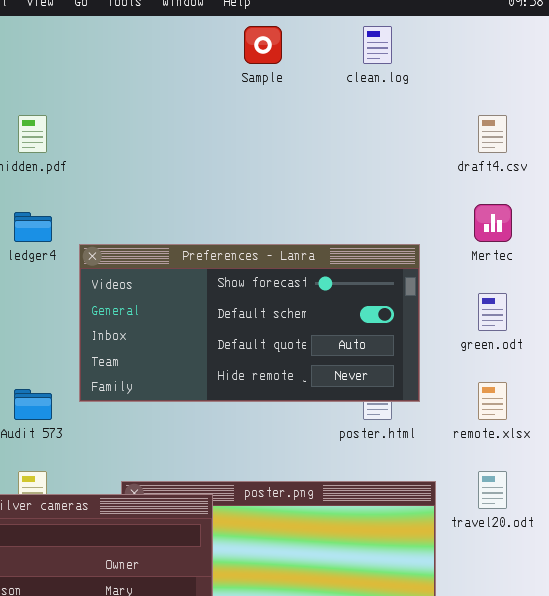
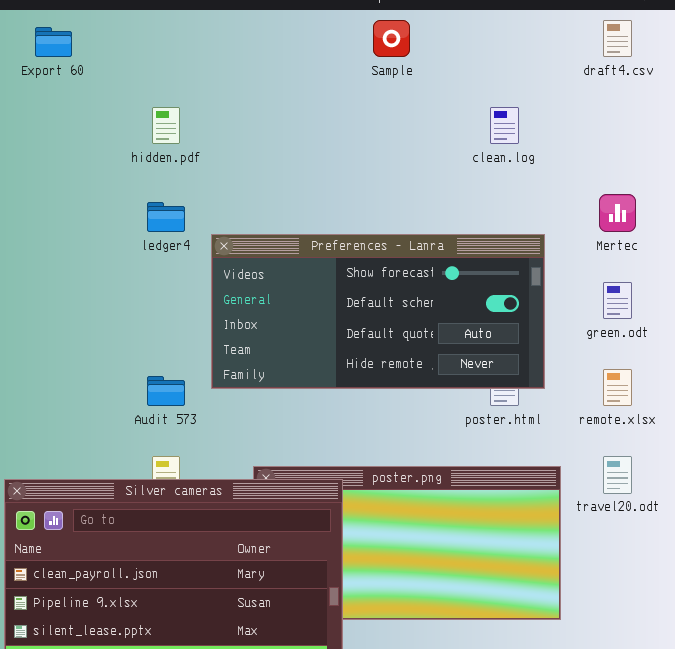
clean.log: [363,26,392,64] -> [490,107,519,144], moved
draft4.csv: [478,115,507,153] -> [603,20,632,57], moved

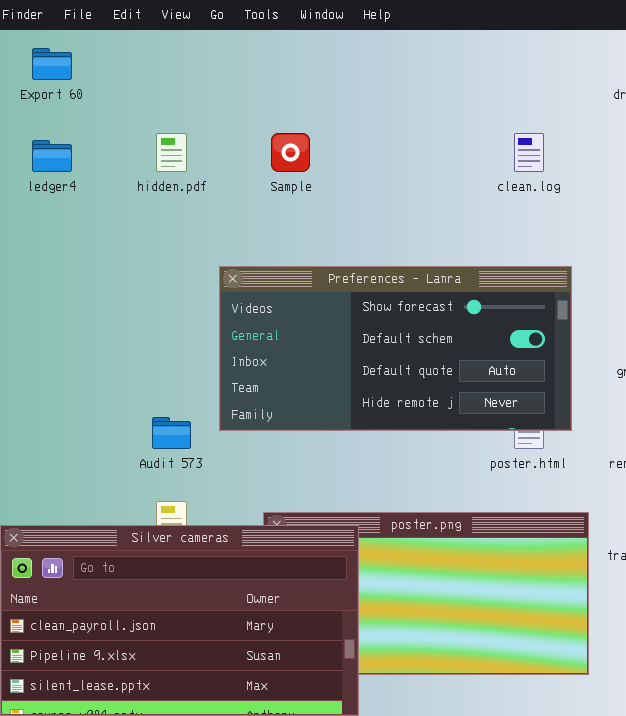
Sample: [373,20,410,57] -> [271,133,310,172], moved
ledger4: [147,202,185,232] -> [32,140,72,172], moved

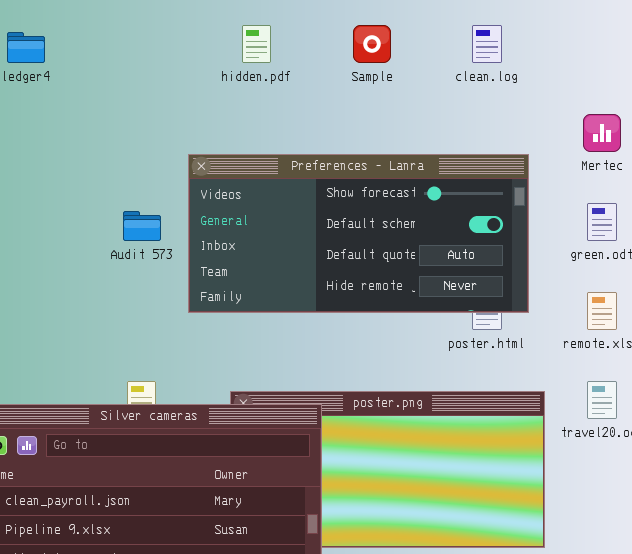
hidden.pdf: [156,133,187,172] -> [242,25,271,63], moved
Sample: [271,133,310,172] -> [353,25,391,63], moved
Audit 573: [152,417,191,449] -> [123,211,161,241], moved

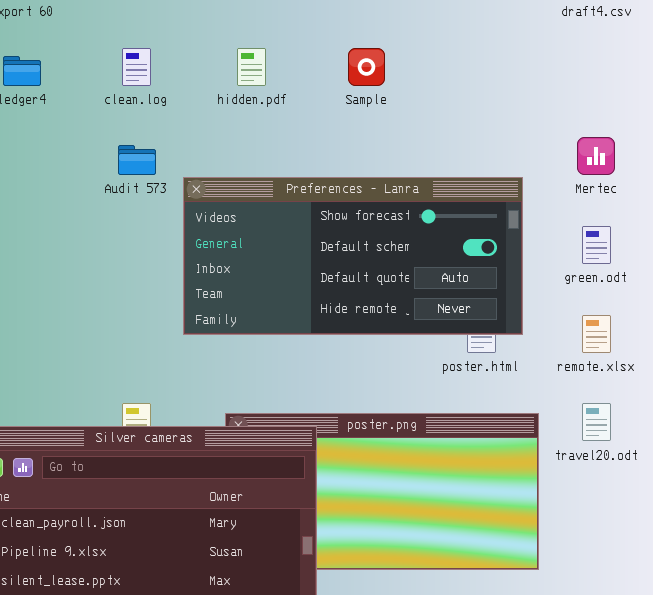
clean.log: [472,25,502,63] -> [122,48,151,86], moved
Audit 573: [123,211,161,241] -> [118,145,156,175], moved

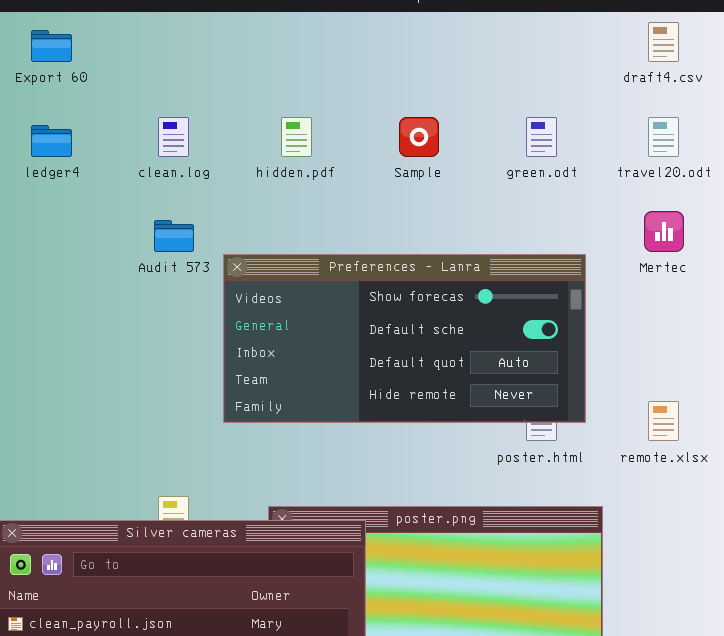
green.odt: [582,226,611,264] -> [526,117,557,157], moved
travel20.odt: [582,403,611,441] -> [648,117,679,157], moved

